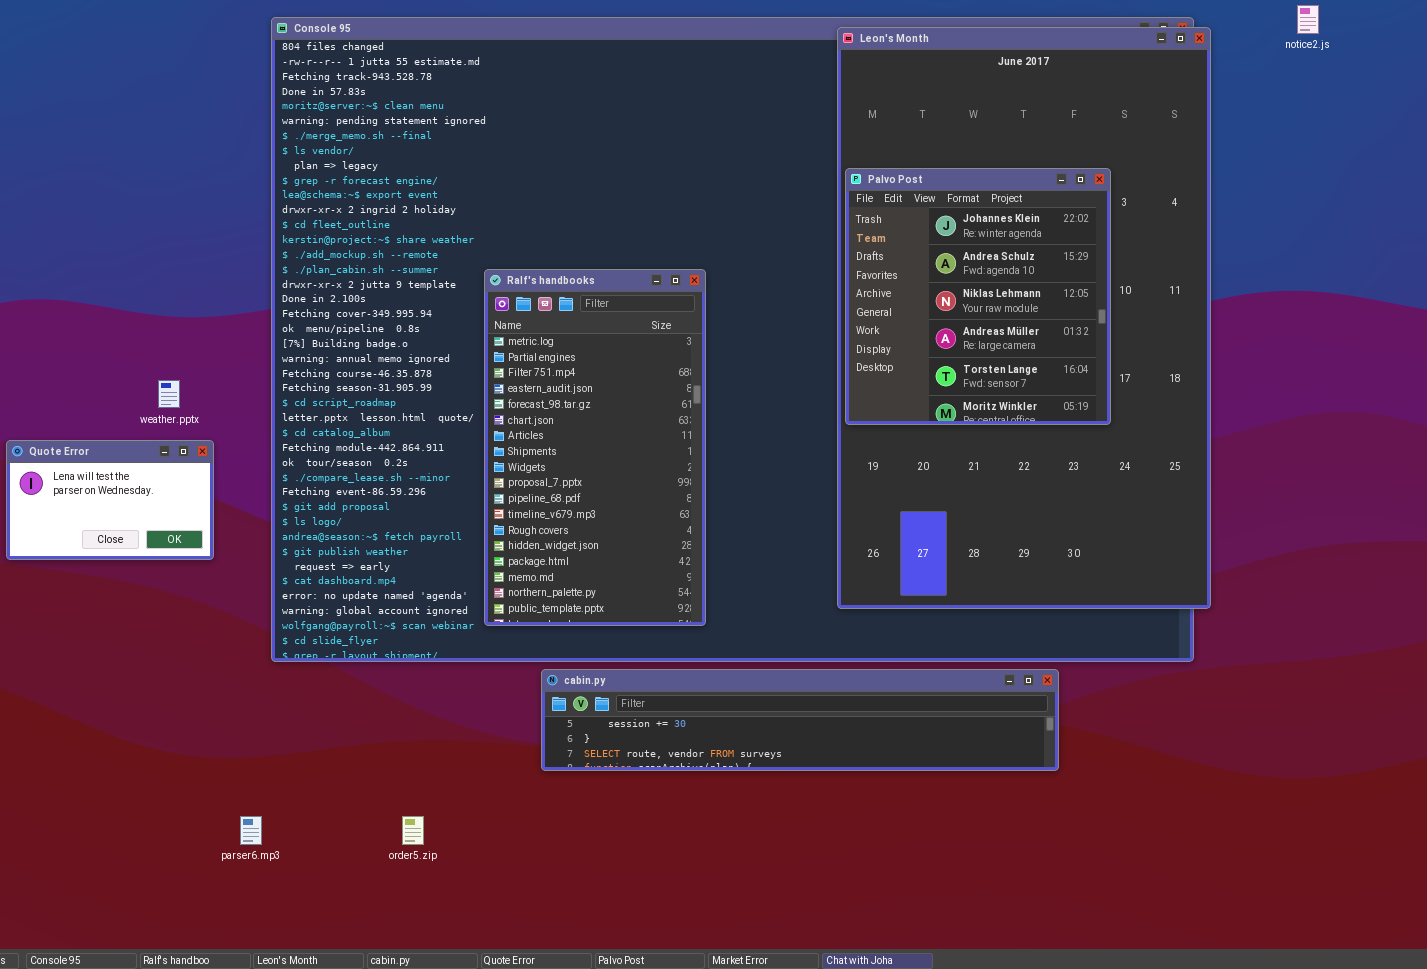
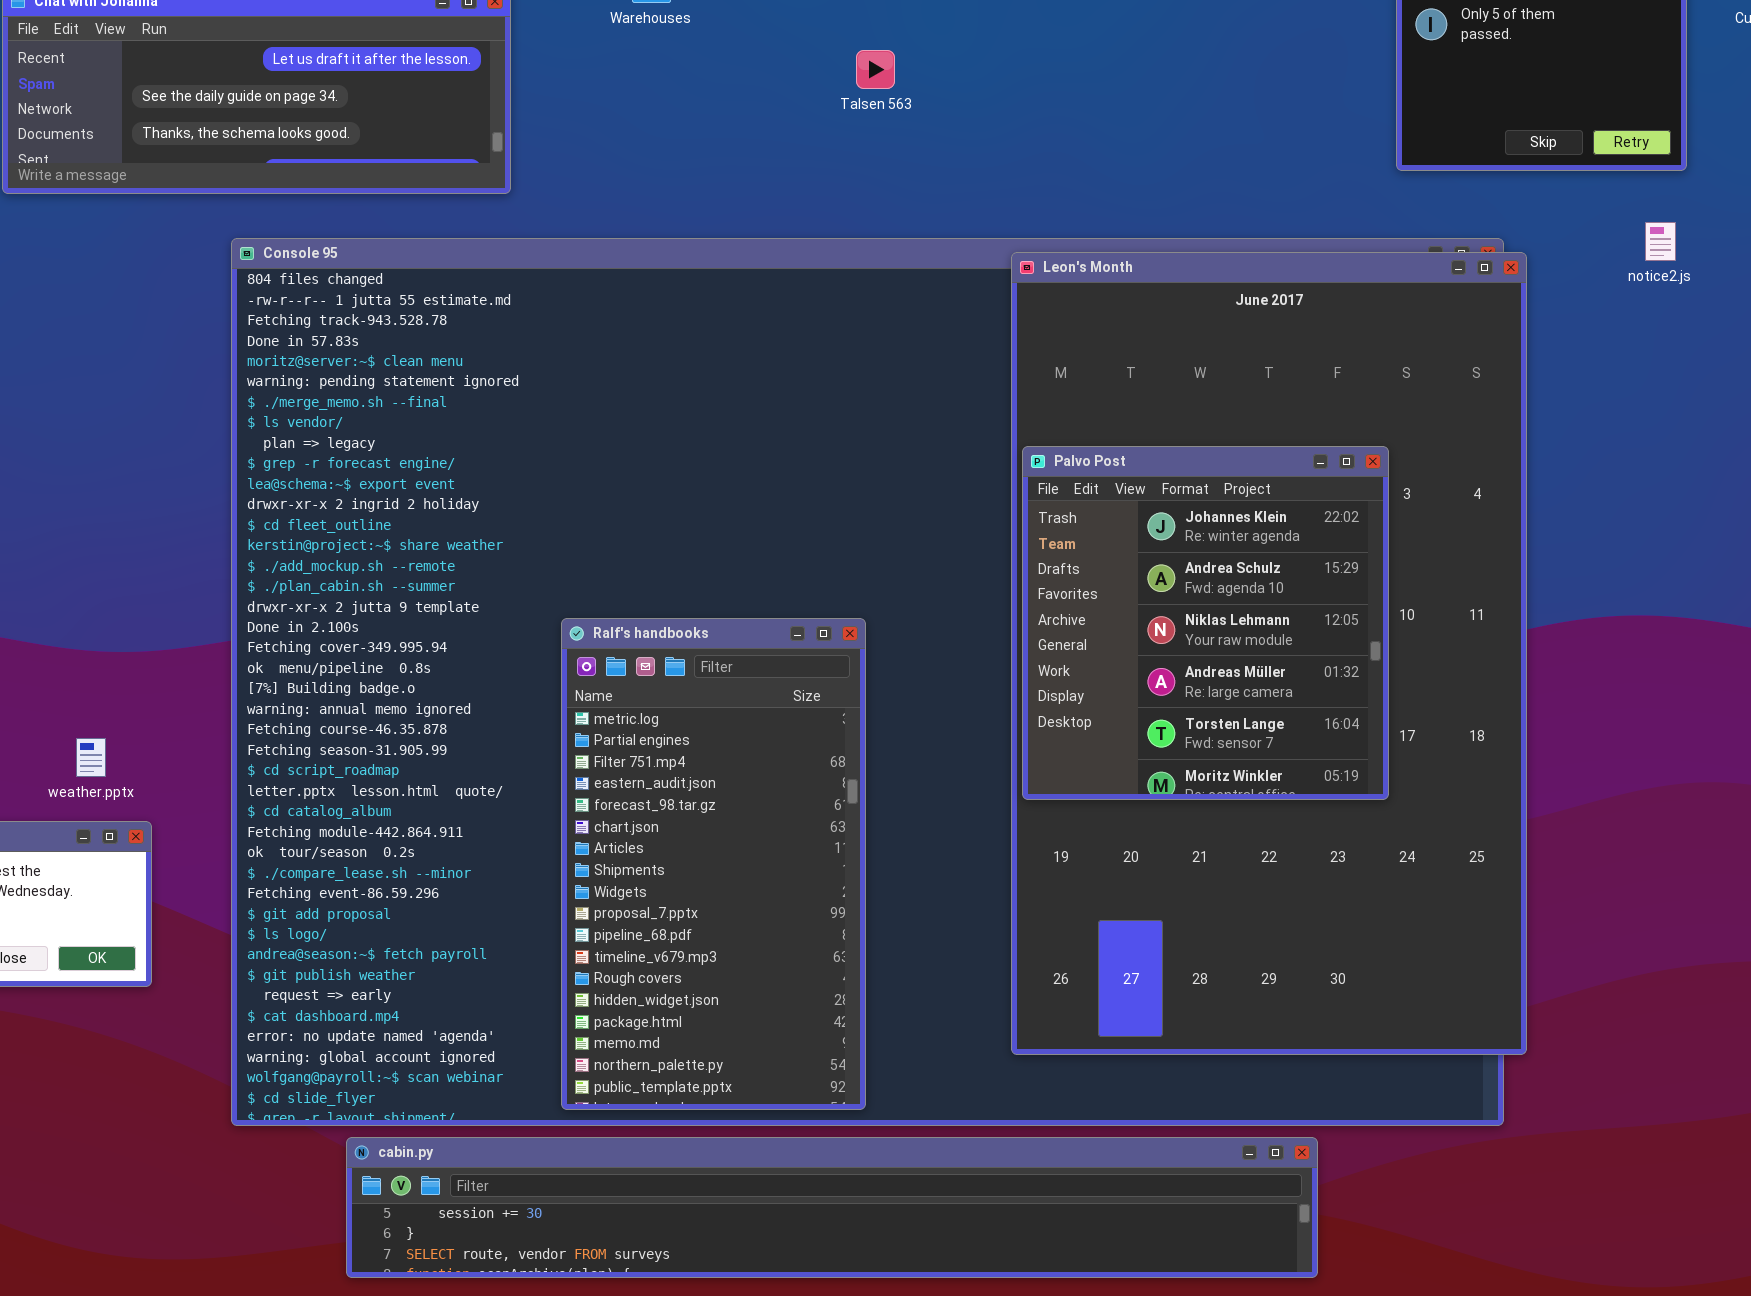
Ralf's handbooks: [484,269,706,626] -> [561,618,866,1110], moved
cabin.py: [541,669,1059,771] -> [346,1137,1318,1278], resized

